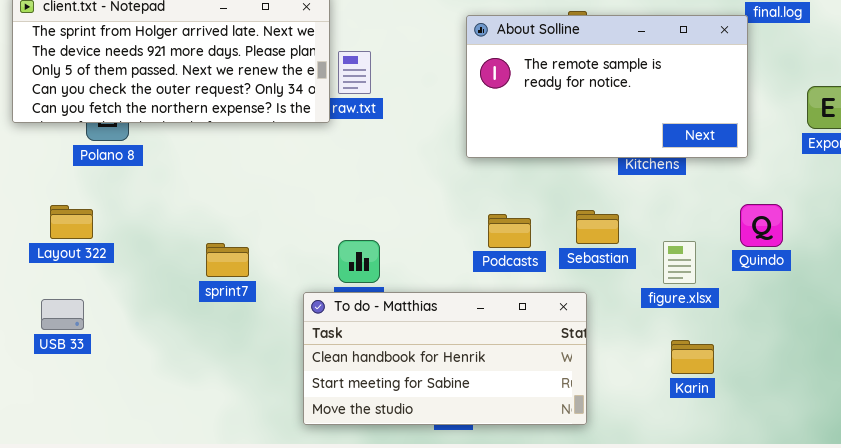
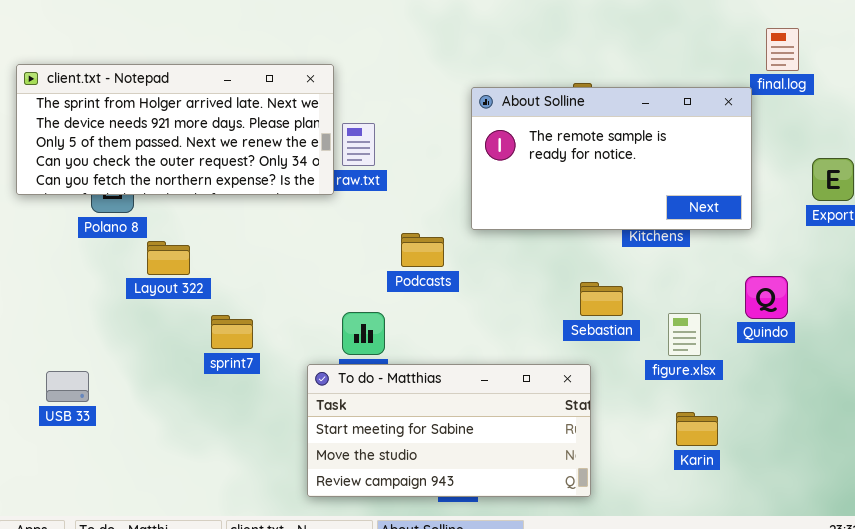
Layout 322: [50,205,93,239] -> [147,241,190,275], moved
Podcasts: [488,214,531,248] -> [401,233,444,267], moved
To do - Matthias: [303,292,587,425] -> [307,364,591,497], scrolled down 1 row

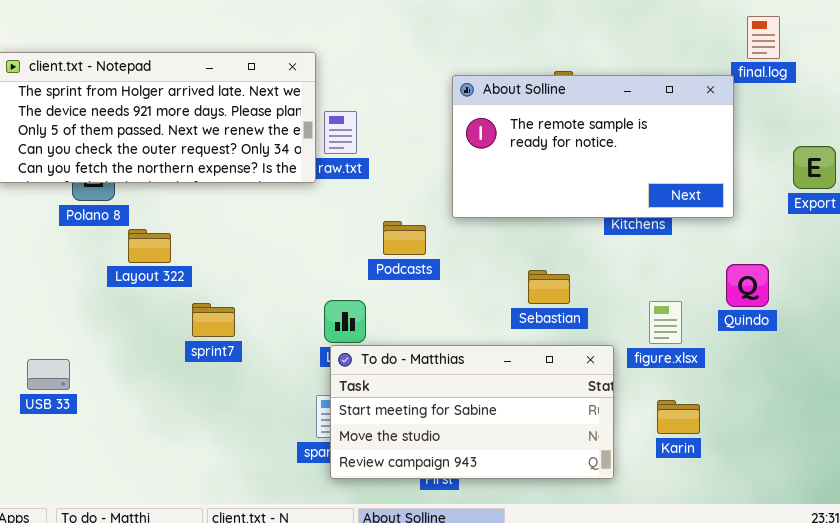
Sebastian: [580,282,623,316] -> [528,270,570,304], moved
To do - Matthias: [307,364,591,497] -> [330,345,614,479], moved

